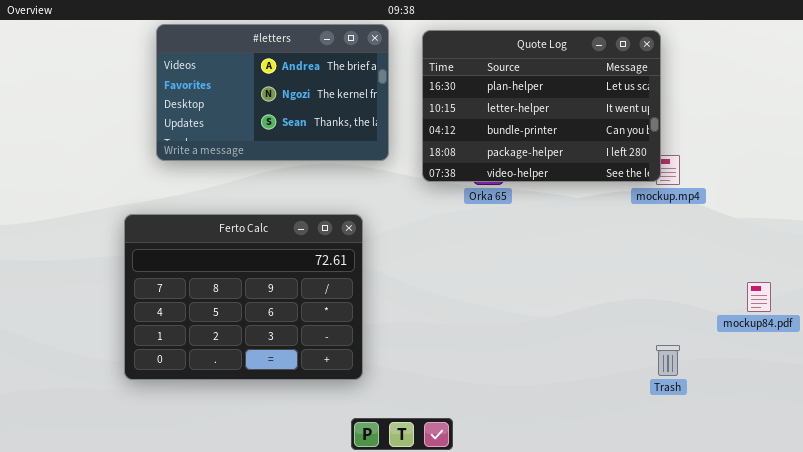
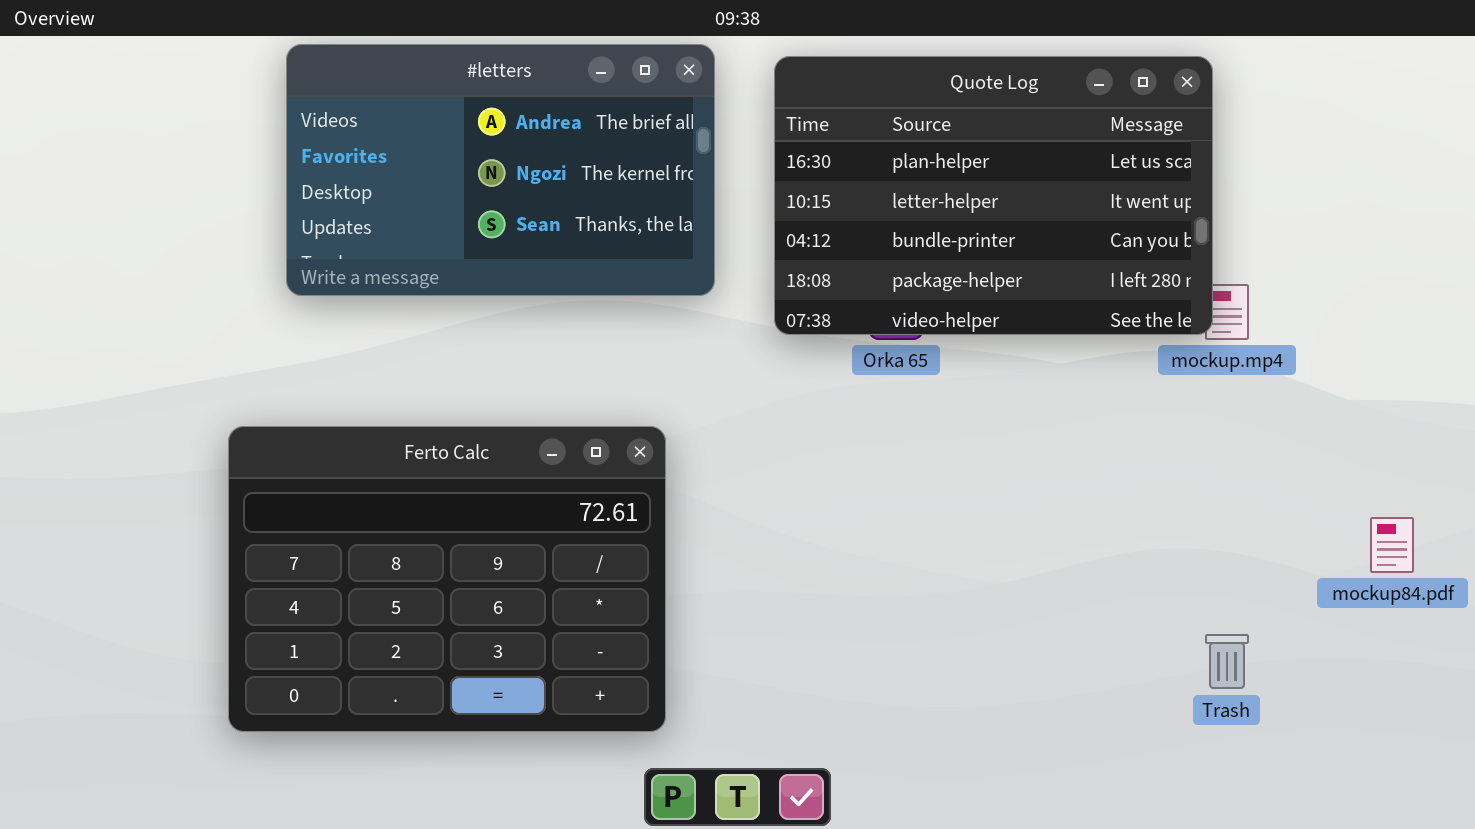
Ferto Calc: [124,214,363,380] -> [228,426,666,732], moved

